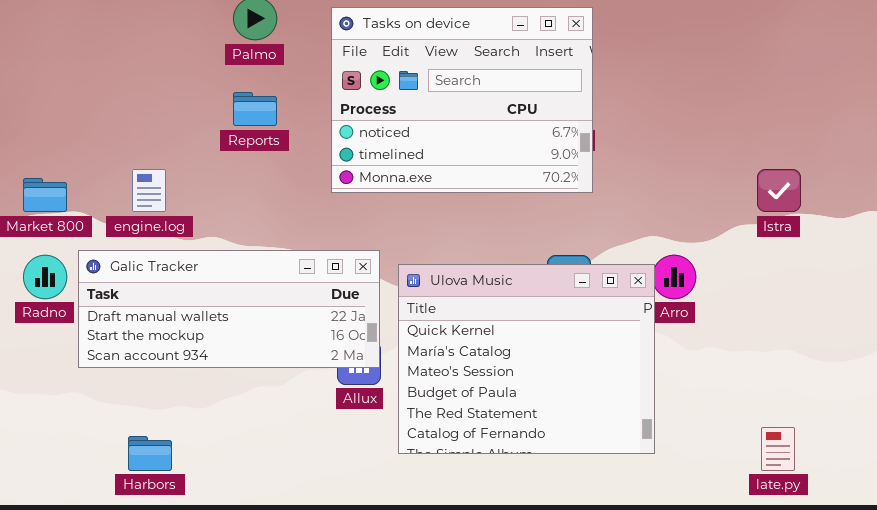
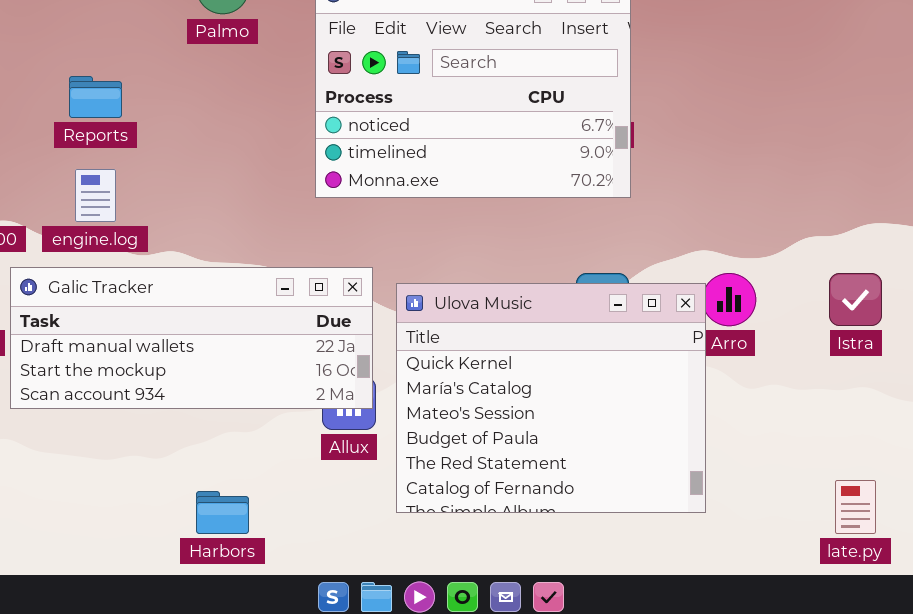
Reports: [233,92,277,126] -> [69,76,122,118], moved
Istra: [757,169,801,212] -> [829,273,882,326], moved
Harbors: [128,436,172,471] -> [196,491,249,534], moved

